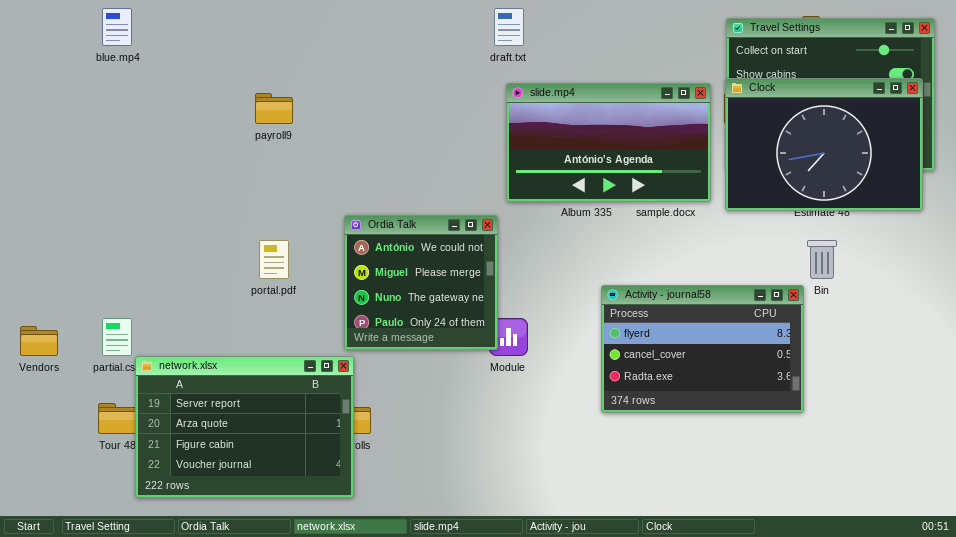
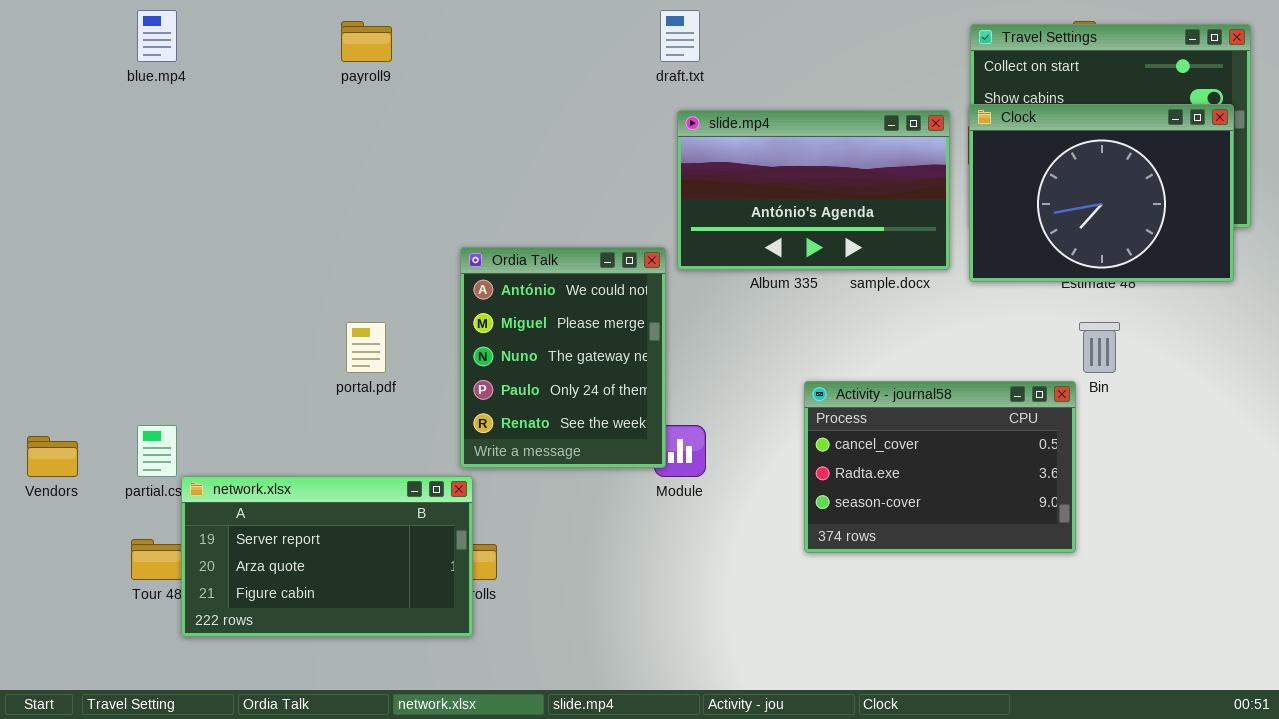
payroll9: [255,93,293,124] -> [341,21,392,62], moved
Ordia Talk: [344,215,498,350] -> [460,247,666,468], resized
Activity - journal58: [601,285,804,413] -> [804,381,1076,553], scrolled down 1 row
network.xlsx: [135,356,354,498] -> [181,476,473,637], resized

